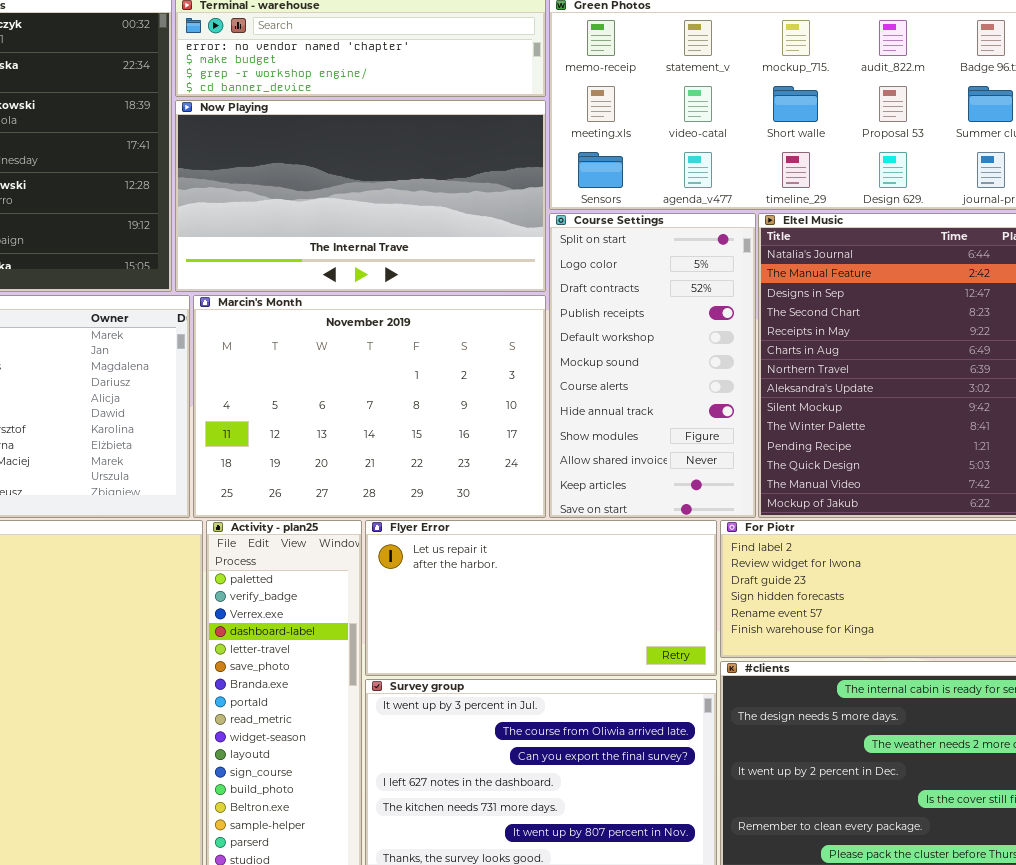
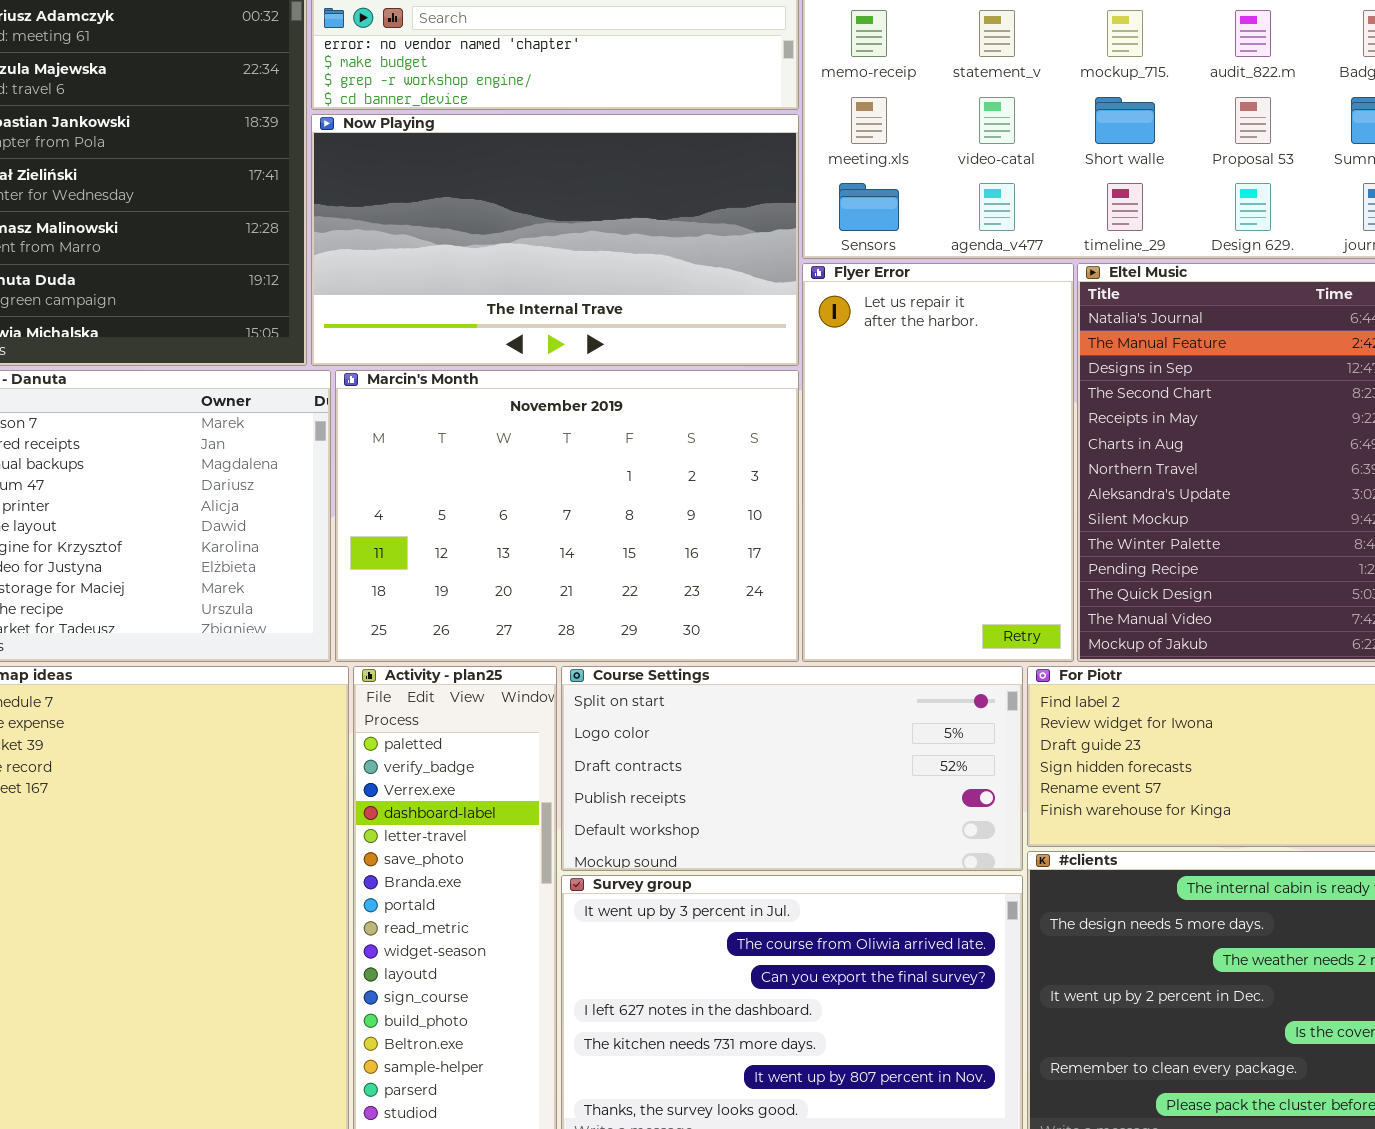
Course Settings: [549,213,756,518] -> [561,666,1023,871], moved, resized
Flyer Error: [365,520,717,676] -> [802,263,1074,662], moved, resized

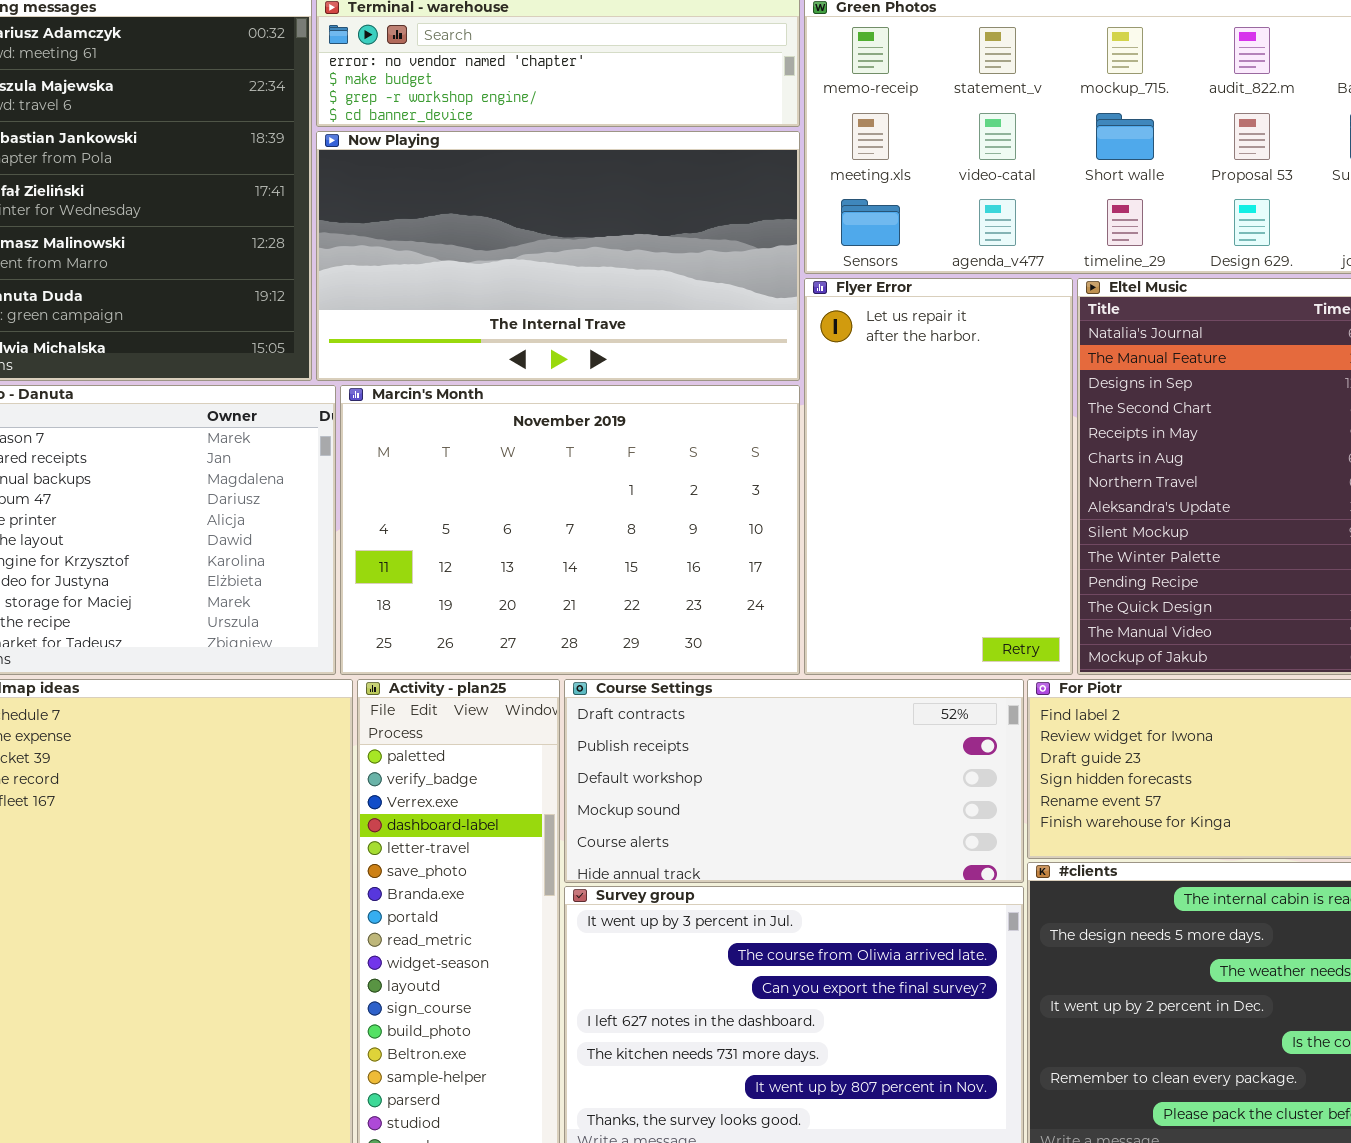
Course Settings: [561,666,1023,871] -> [564,679,1024,883], scrolled down 2 rows

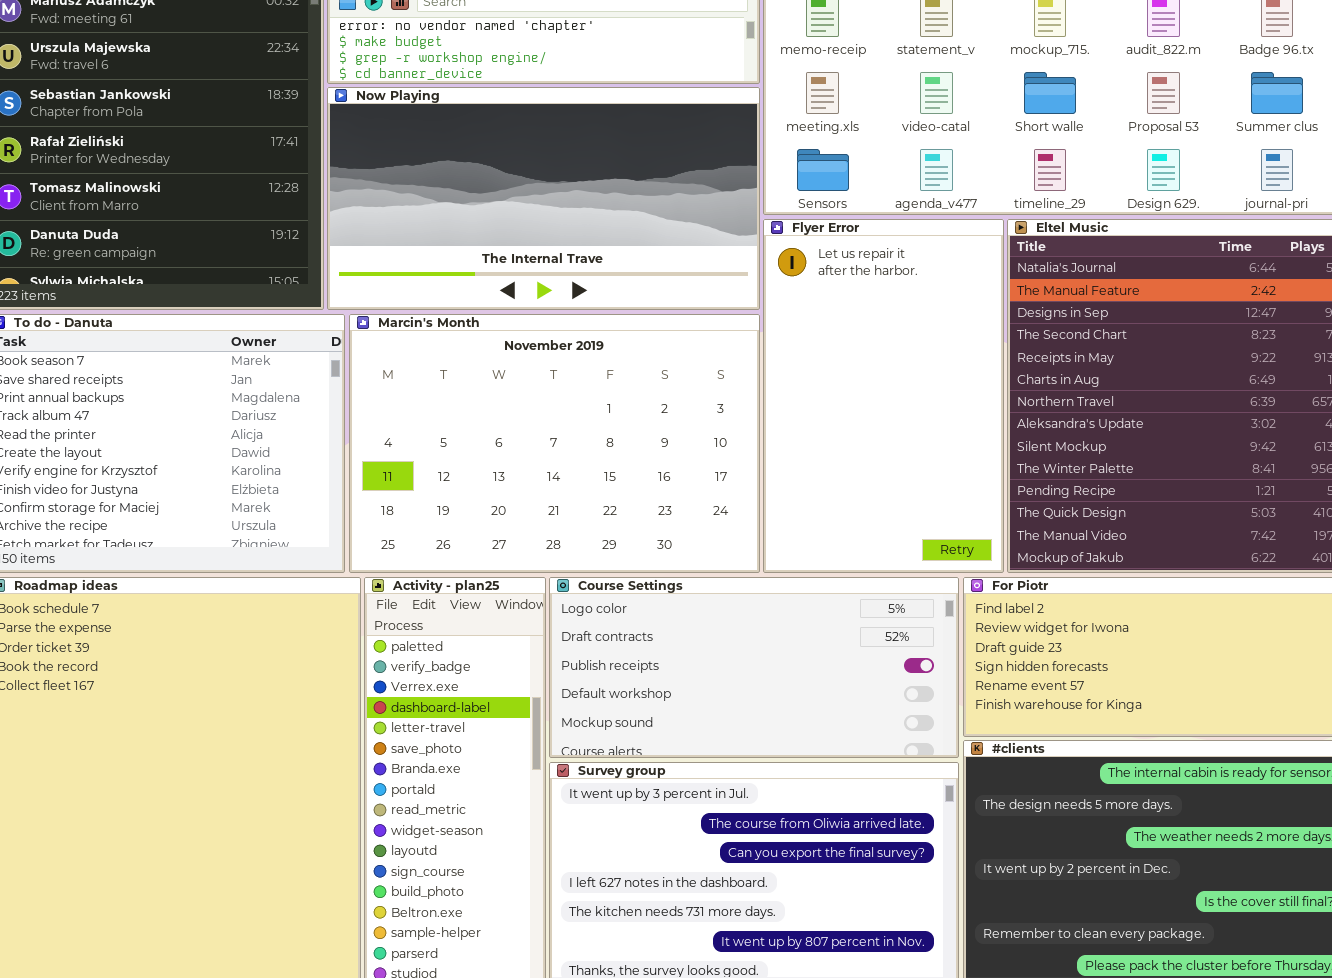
Course Settings: [564,679,1024,883] -> [549,577,959,758], scrolled up 1 row

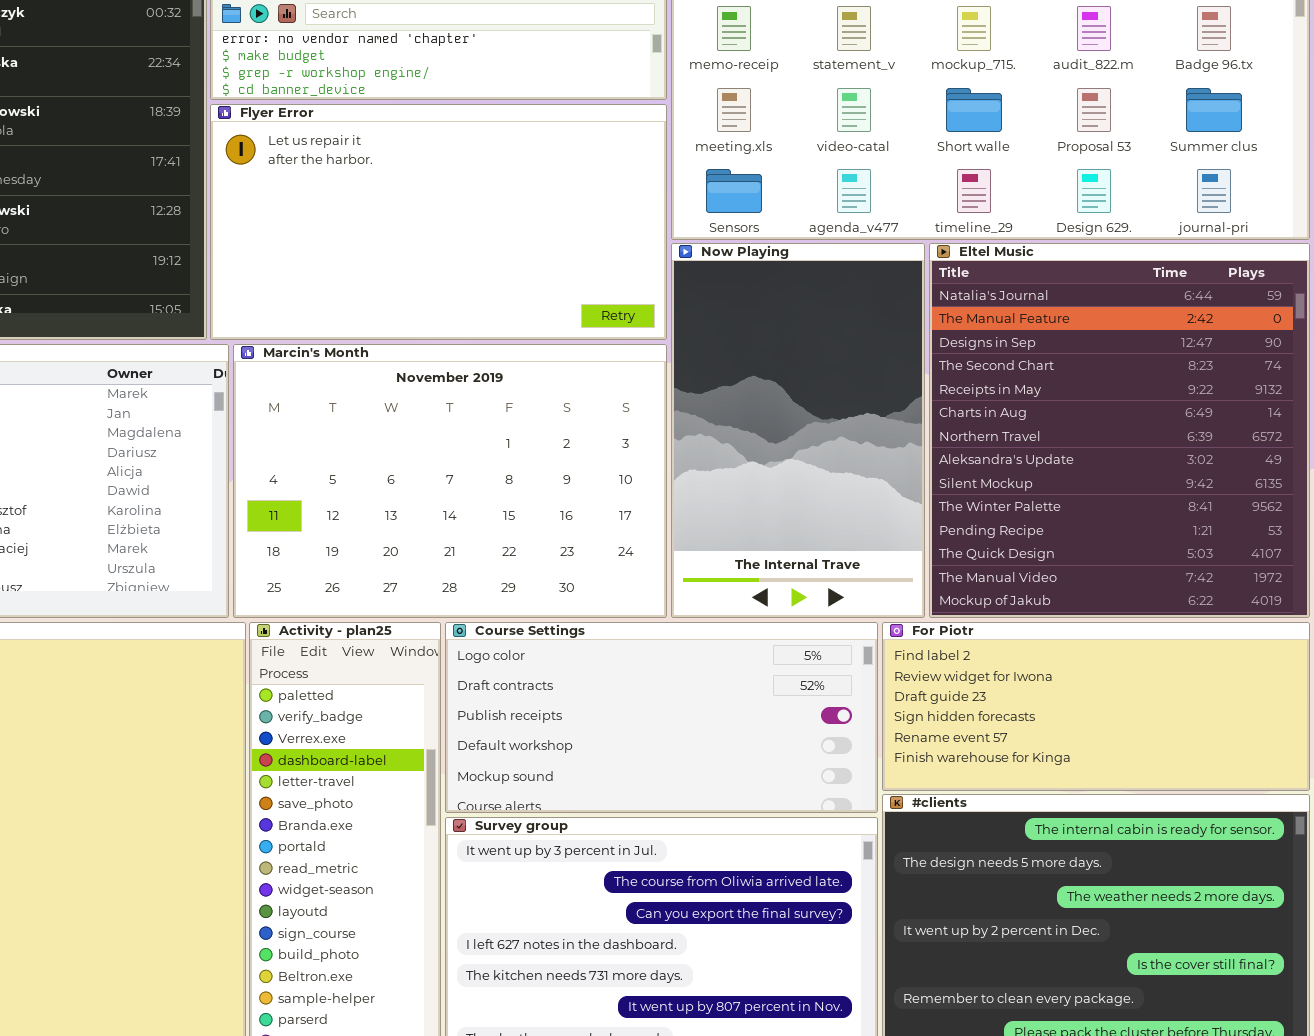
Now Playing: [327,87,760,310] -> [671,243,925,618], moved, resized
Flyer Error: [763,219,1004,573] -> [210,104,667,340], moved, resized

